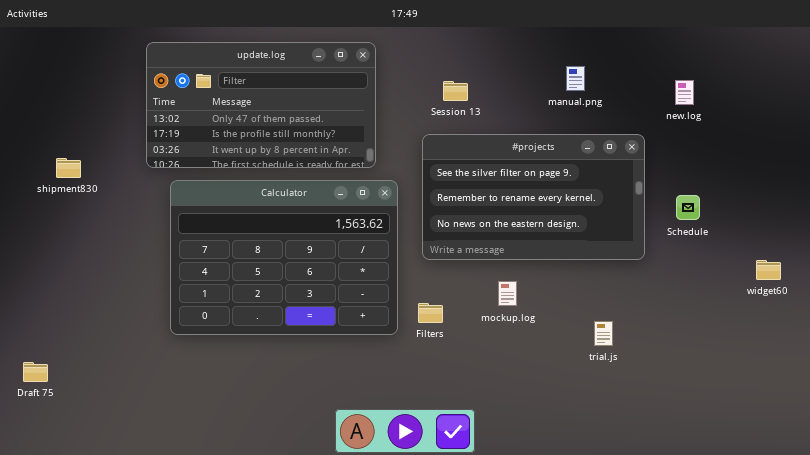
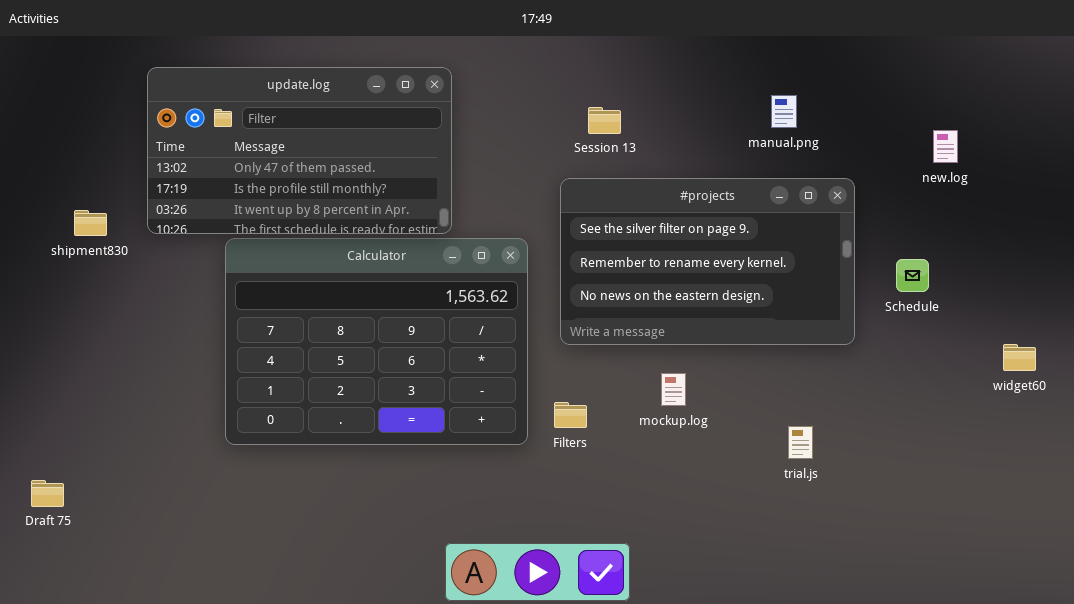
update.log: [146,42,376,168] -> [147,67,452,234], moved
manual.png: [566,66,585,91] -> [771,95,797,128], moved
new.log: [675,80,694,105] -> [933,130,958,163], moved

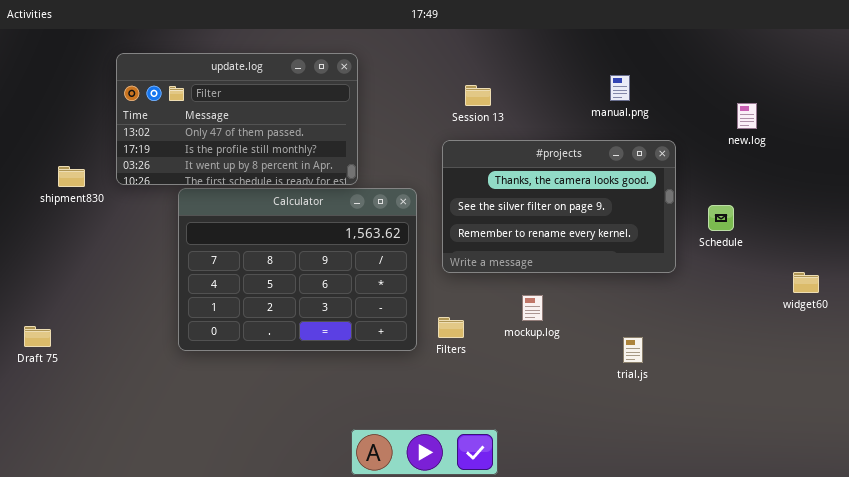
#projects: [560,178,855,345] -> [442,140,676,273], scrolled up 1 row
Draft 75: [31,480,64,507] -> [24,326,51,347], moved

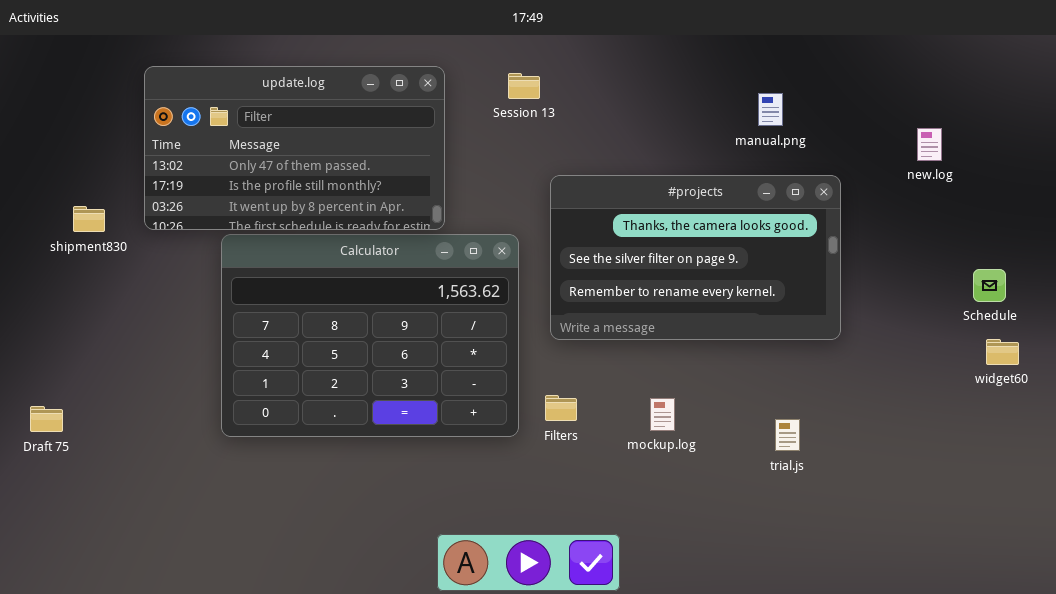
Session 13: [465,85,491,106] -> [508,73,540,99], moved
Schedule: [708,205,734,231] -> [973,269,1006,302], moved
mockup.log: [522,295,543,321] -> [650,398,675,431], moved

